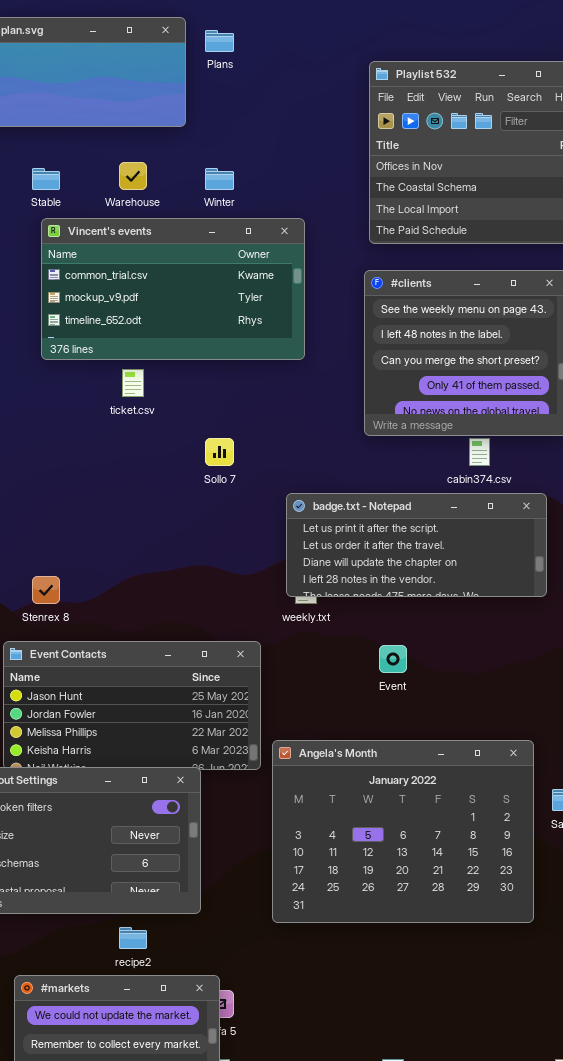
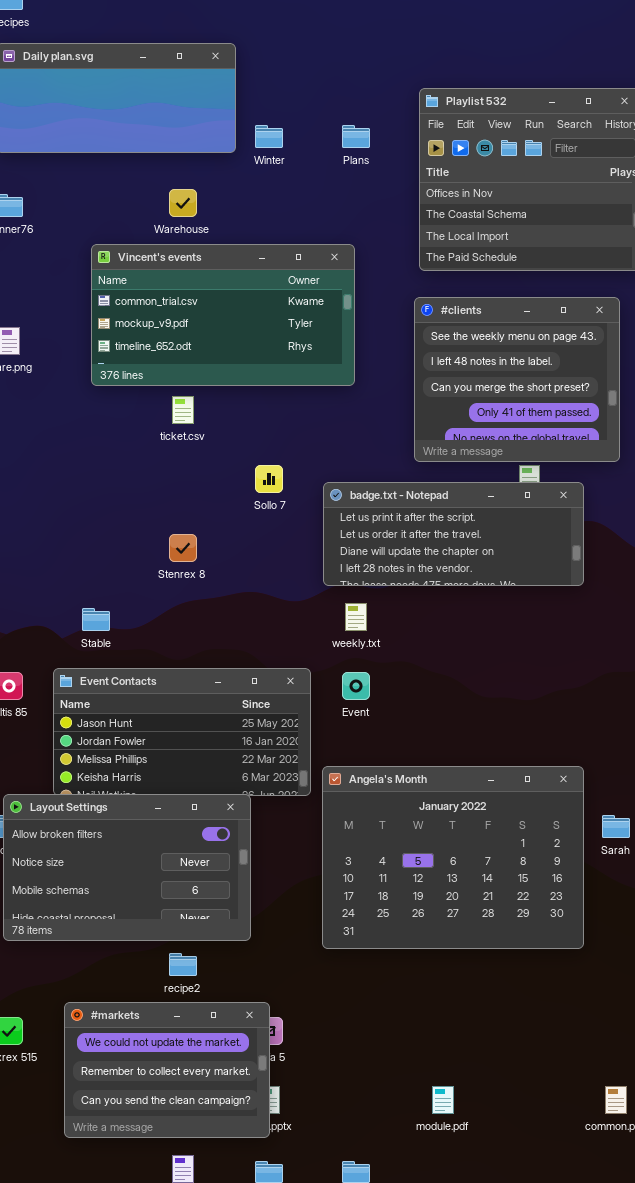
Plans: [205,30,234,52] -> [342,125,370,148], moved
Stable: [32,168,60,190] -> [82,608,110,631], moved
Winter: [205,168,234,190] -> [255,125,283,148], moved
badge.txt - Notepad: [286,493,547,597] -> [323,482,584,586], moved
Stenrex 8: [32,576,60,604] -> [169,534,197,562], moved
Event: [379,645,407,673] -> [342,672,370,700], moved

